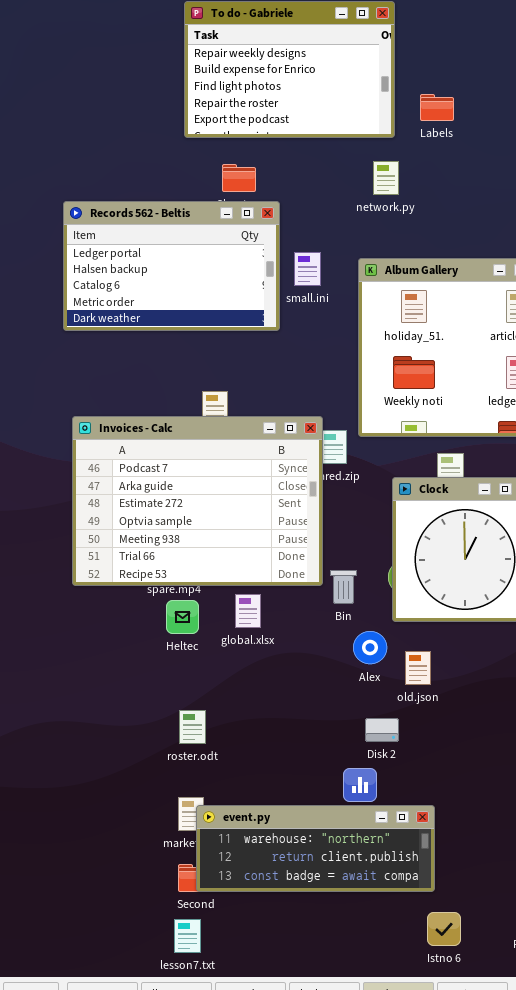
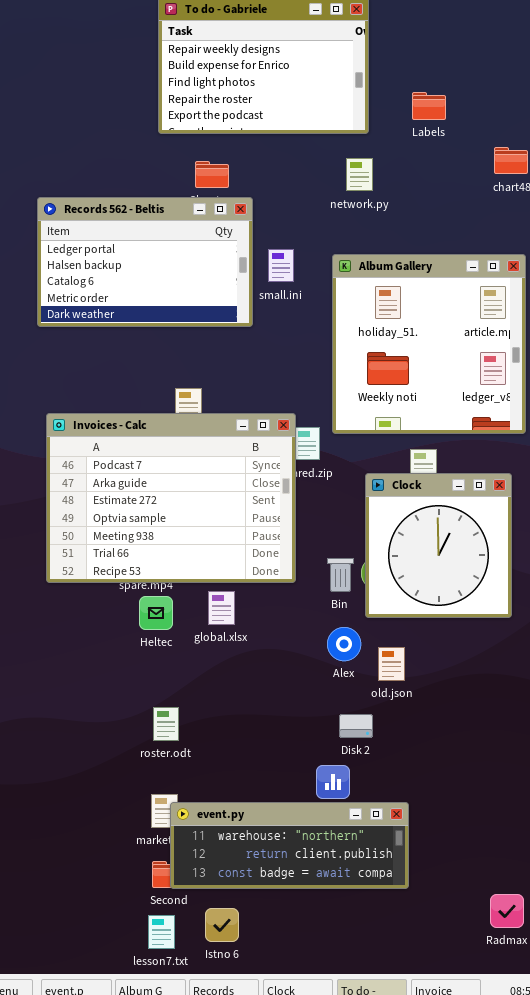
Labels: [420,94,454,121] -> [412,92,446,120], moved
Bin: [330,570,357,604] -> [327,558,354,592], moved
Istno 6: [427,912,461,946] -> [205,908,239,942], moved

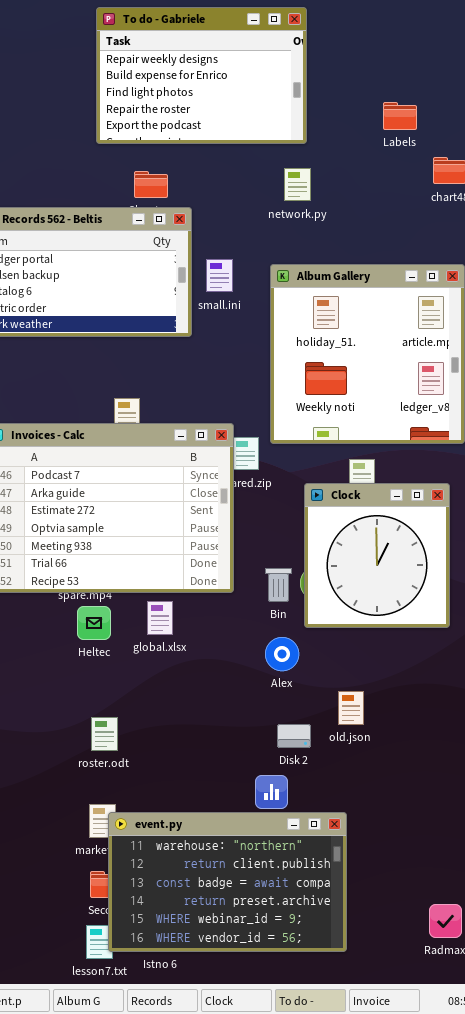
Labels: [412,92,446,120] -> [383,102,417,130], moved
old.json: [378,647,405,681] -> [338,691,364,725], moved
event.py: [170,802,409,889] -> [108,812,347,952], resized

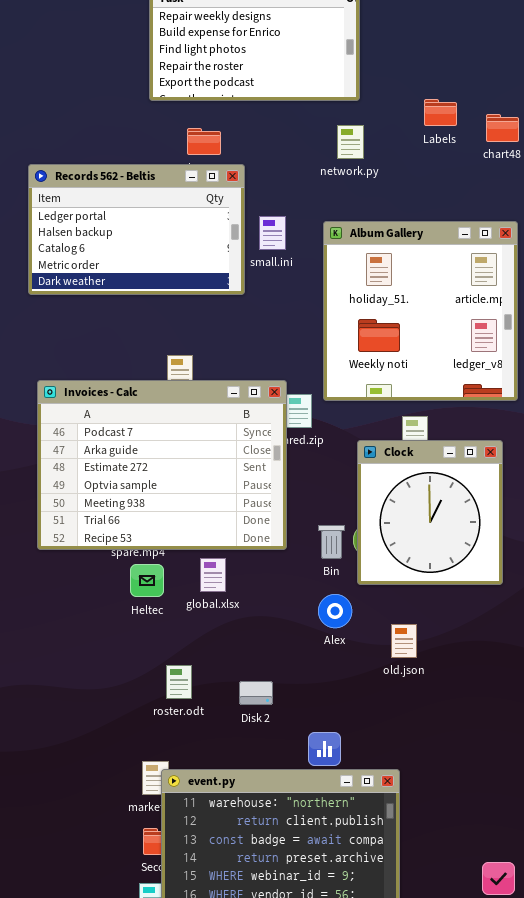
Labels: [383,102,417,130] -> [424,99,457,126], moved
old.json: [338,691,364,725] -> [391,624,417,658], moved
roster.odt: [91,717,118,751] -> [166,665,192,699], moved
Disk 2: [277,724,311,748] -> [239,681,273,705], moved

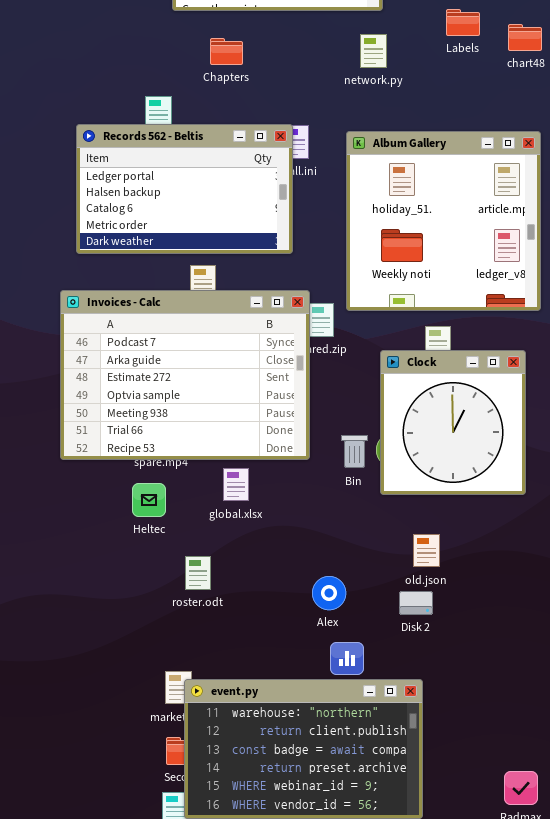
Records 562 - Beltis: [28,164,245,295] -> [76,124,293,254], moved
Heltec: [130,564,164,597] -> [132,483,166,517], moved
Alex: [318,594,352,628] -> [312,576,346,610], moved
roster.odt: [166,665,192,699] -> [185,556,211,590], moved
Disk 2: [239,681,273,705] -> [399,591,433,615], moved

